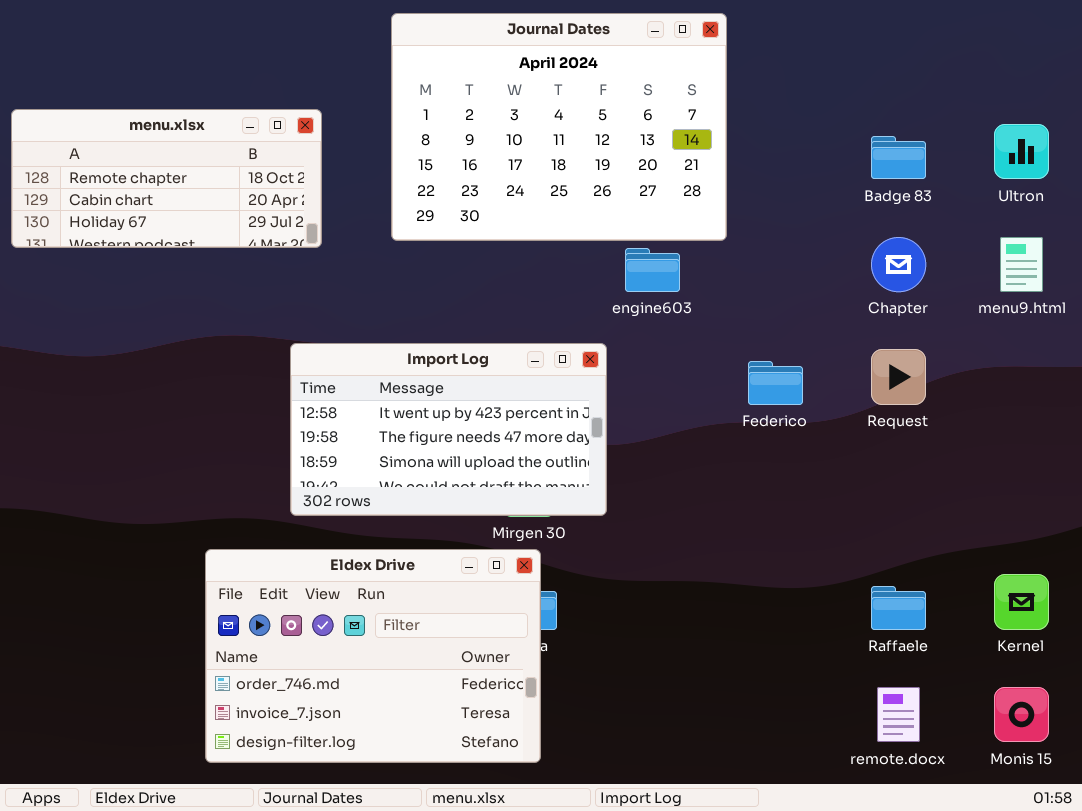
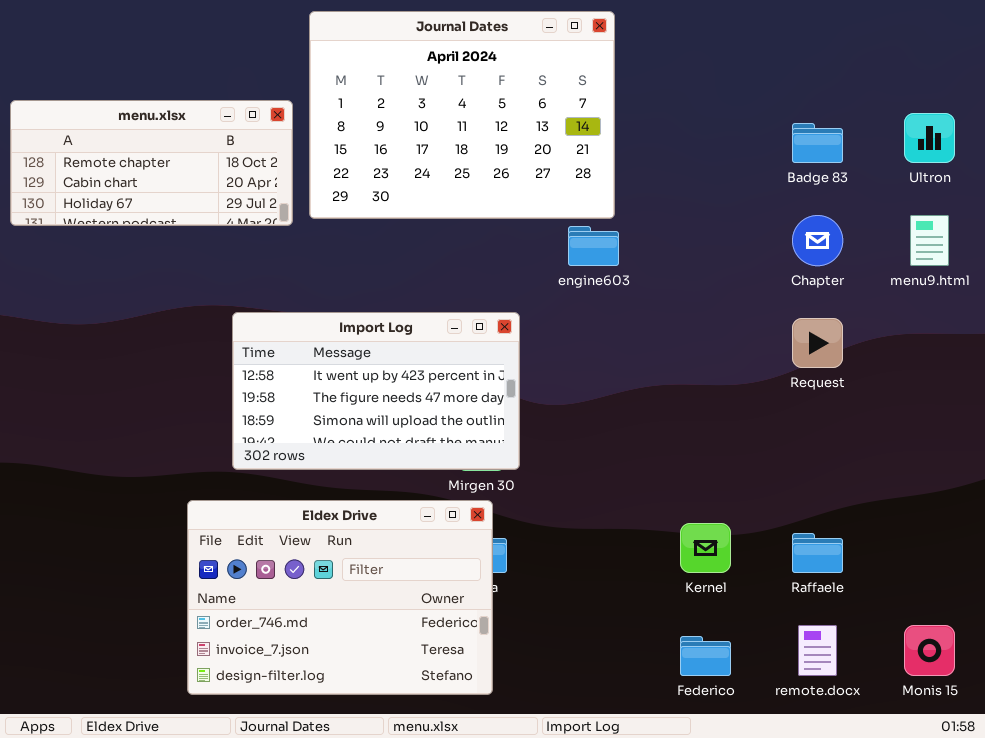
Journal Dates: [391,13,727,241] -> [309,11,615,219], moved
Import Log: [290,343,607,516] -> [232,312,520,470], moved
Federico: [748,361,803,405] -> [680,636,731,676], moved
Kernel: [994,574,1049,630] -> [680,523,731,573], moved

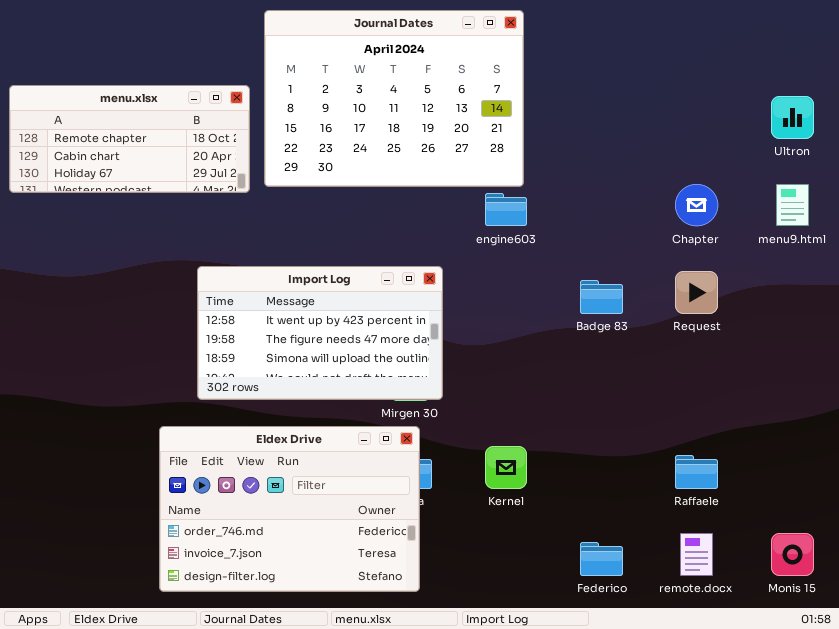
Badge 83: [792,123,843,163] -> [580,280,623,314], moved
Kernel: [680,523,731,573] -> [485,446,527,489], moved

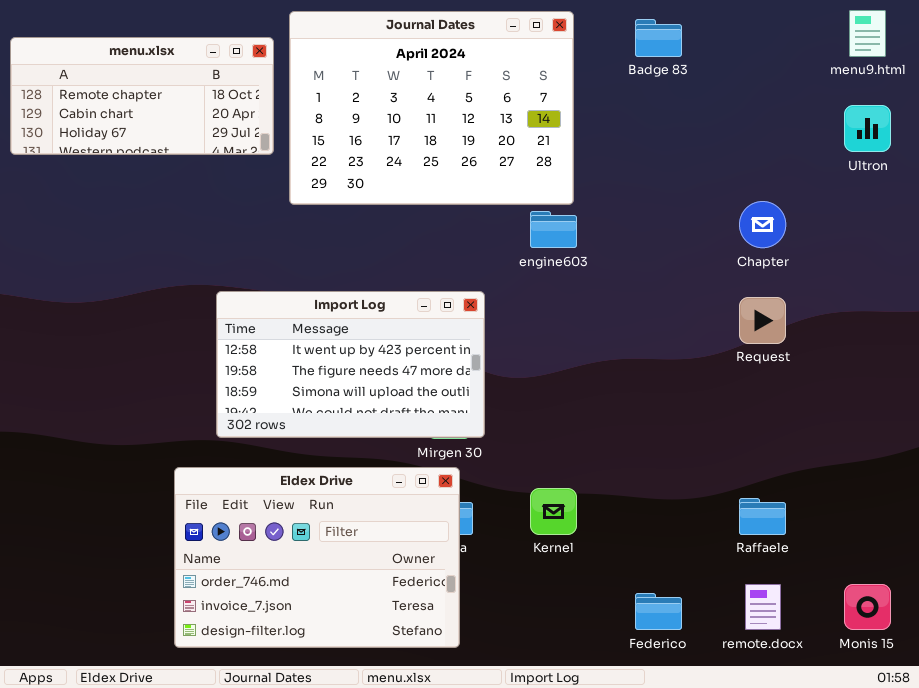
menu.xlsx: [9,85,250,193] -> [10,37,274,155], moved
menu9.html: [776,184,809,226] -> [849,10,886,57], moved
Badge 83: [580,280,623,314] -> [635,19,682,57], moved

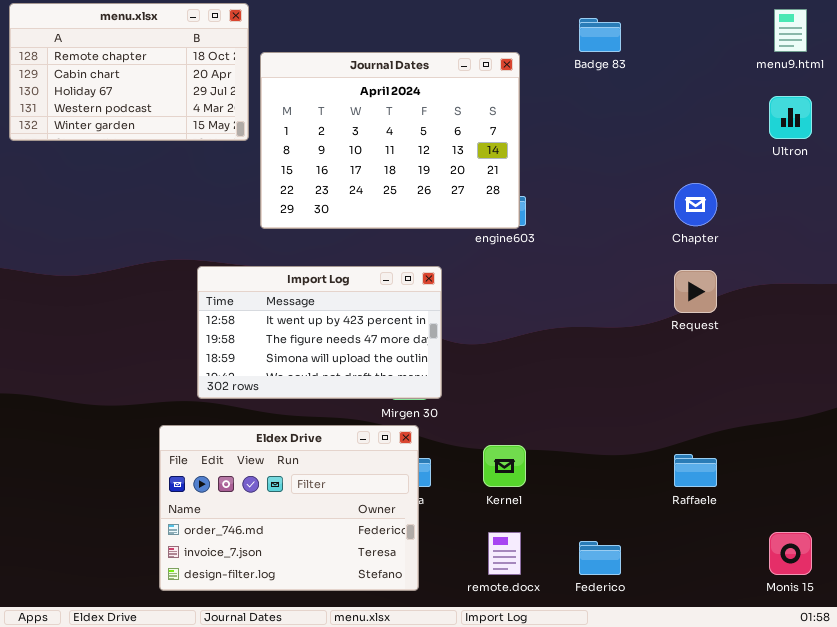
Journal Dates: [289,11,574,205] -> [260,52,520,229], moved
menu.xlsx: [10,37,274,155] -> [9,3,249,141], resized
remote.docx: [745,584,781,630] -> [488,532,521,575], moved

